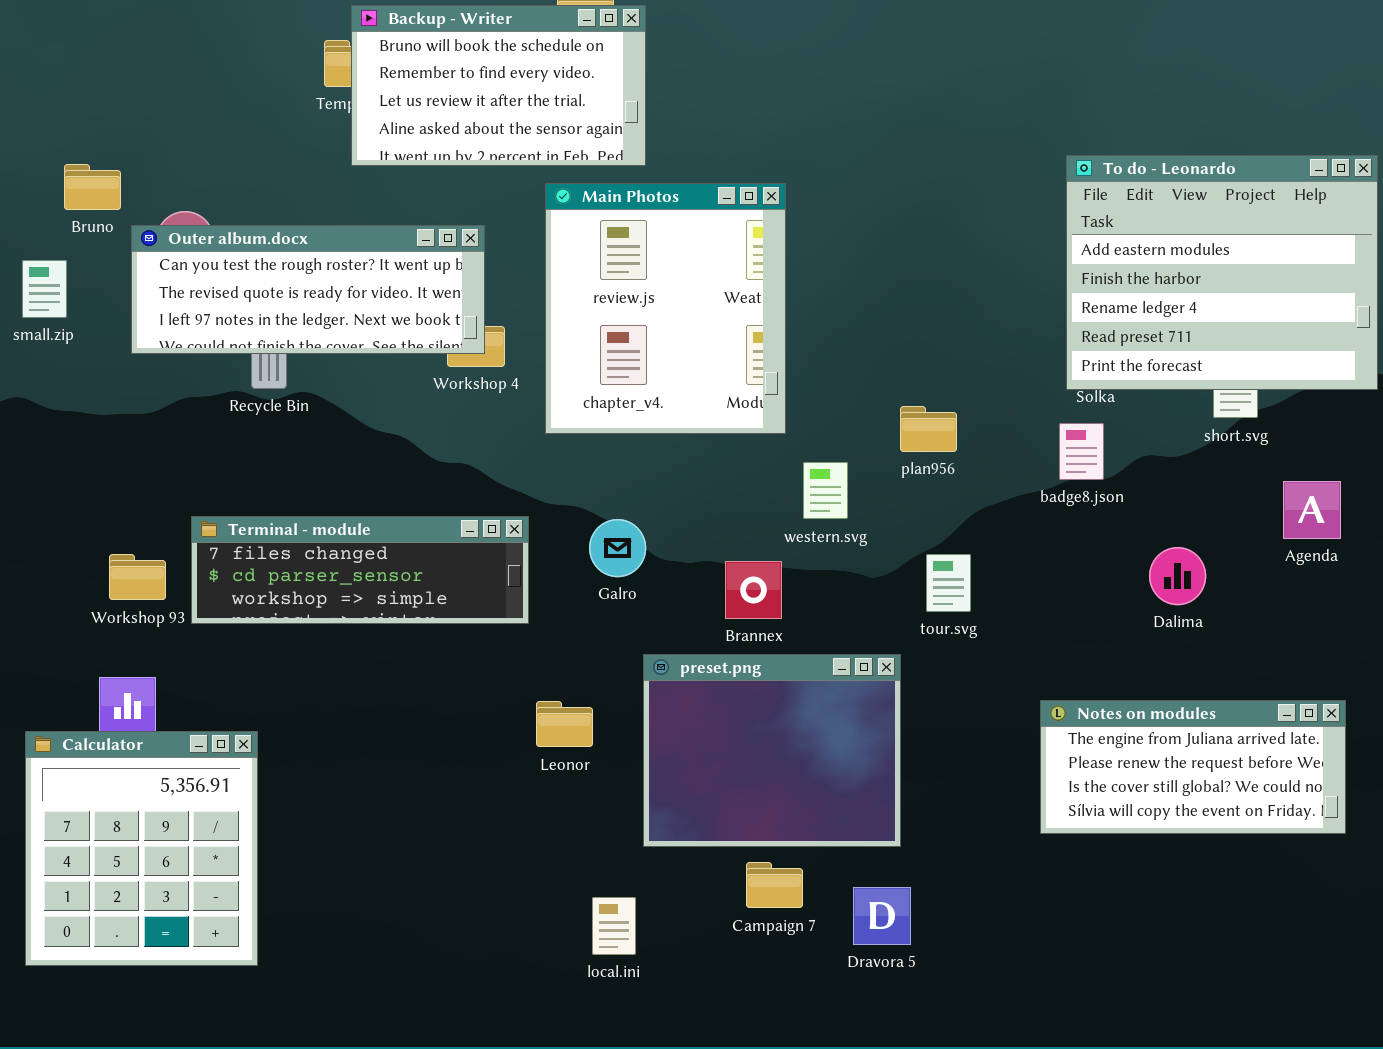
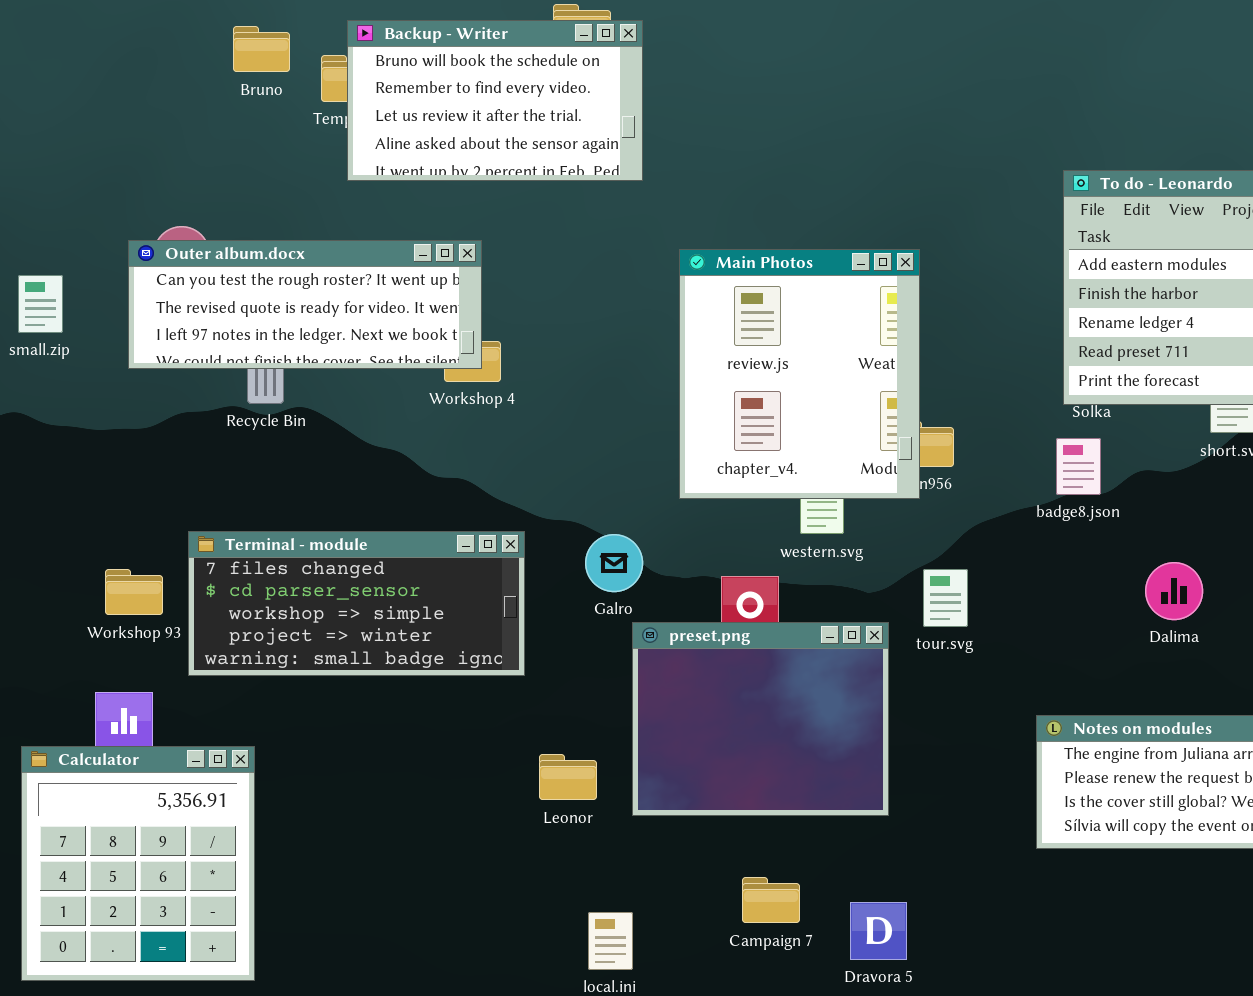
Bruno: [64,164,121,210] -> [233,26,290,72], moved
Main Photos: [545,183,786,434] -> [679,249,920,499], moved
Terminal - module: [191,516,529,624] -> [188,531,525,676], resized
preset.png: [643,654,901,847] -> [632,622,889,816], moved
Leonor: [536,701,593,747] -> [539,754,597,800], moved

